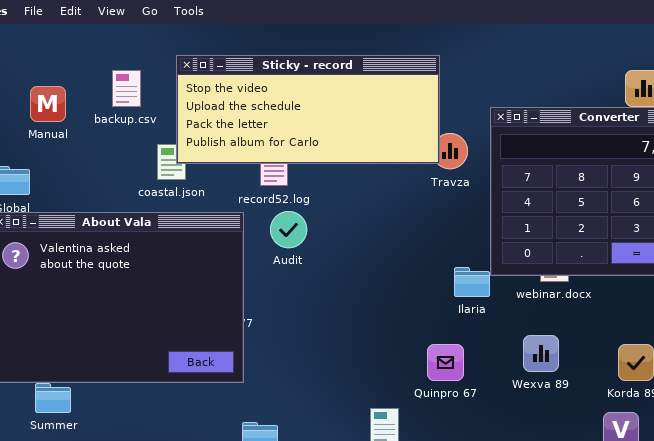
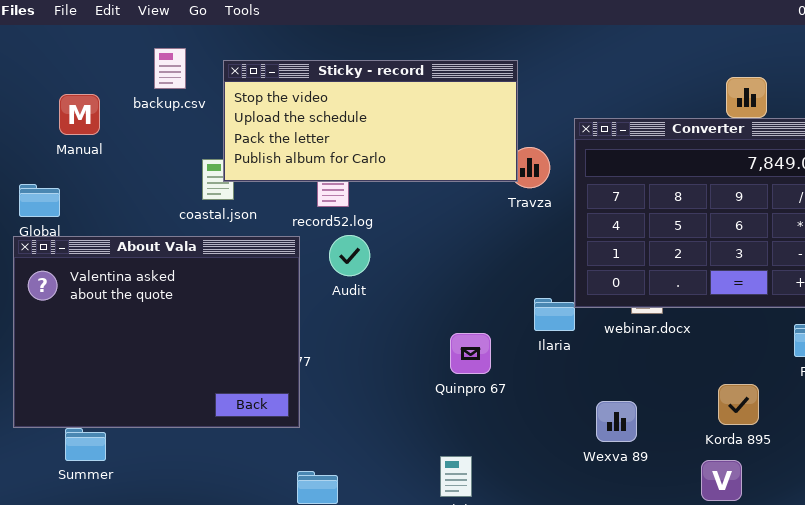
backup.csv: [112,70,141,107] -> [154,48,186,89], moved
Wexva 89: [523,335,559,372] -> [596,401,637,442], moved
Quinpro 67: [427,344,464,381] -> [450,333,491,374], moved

